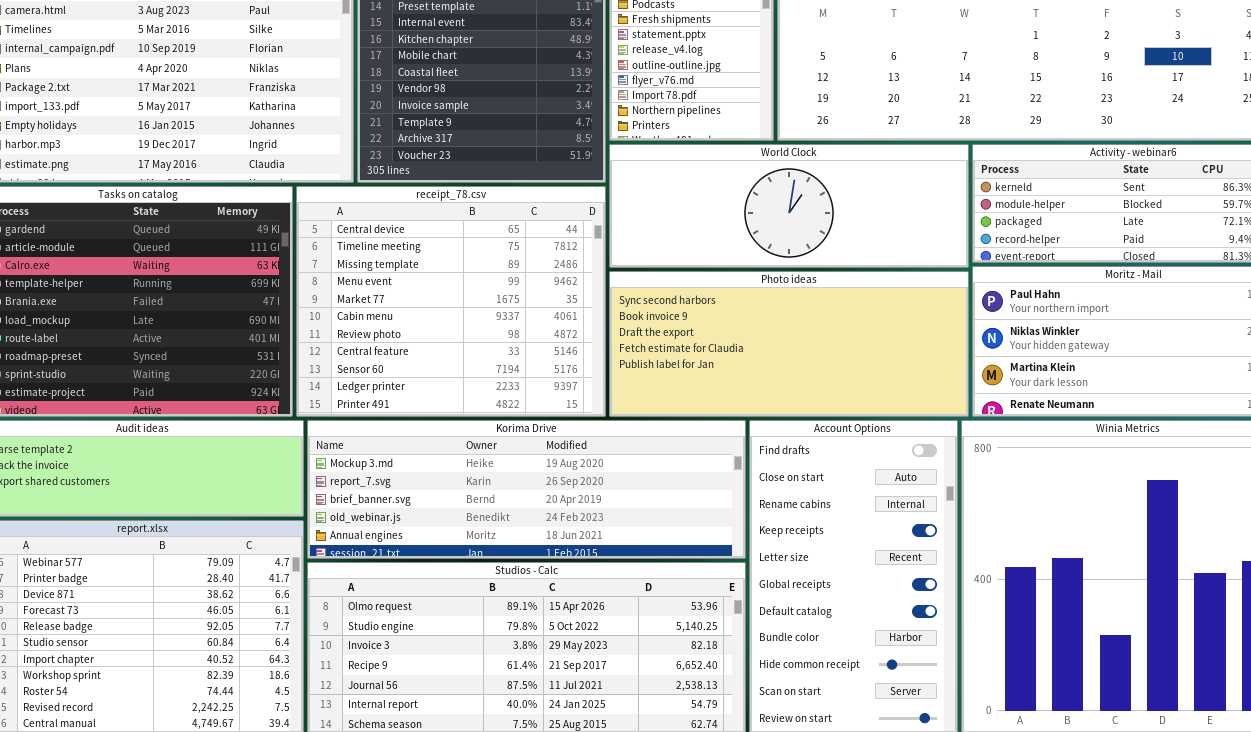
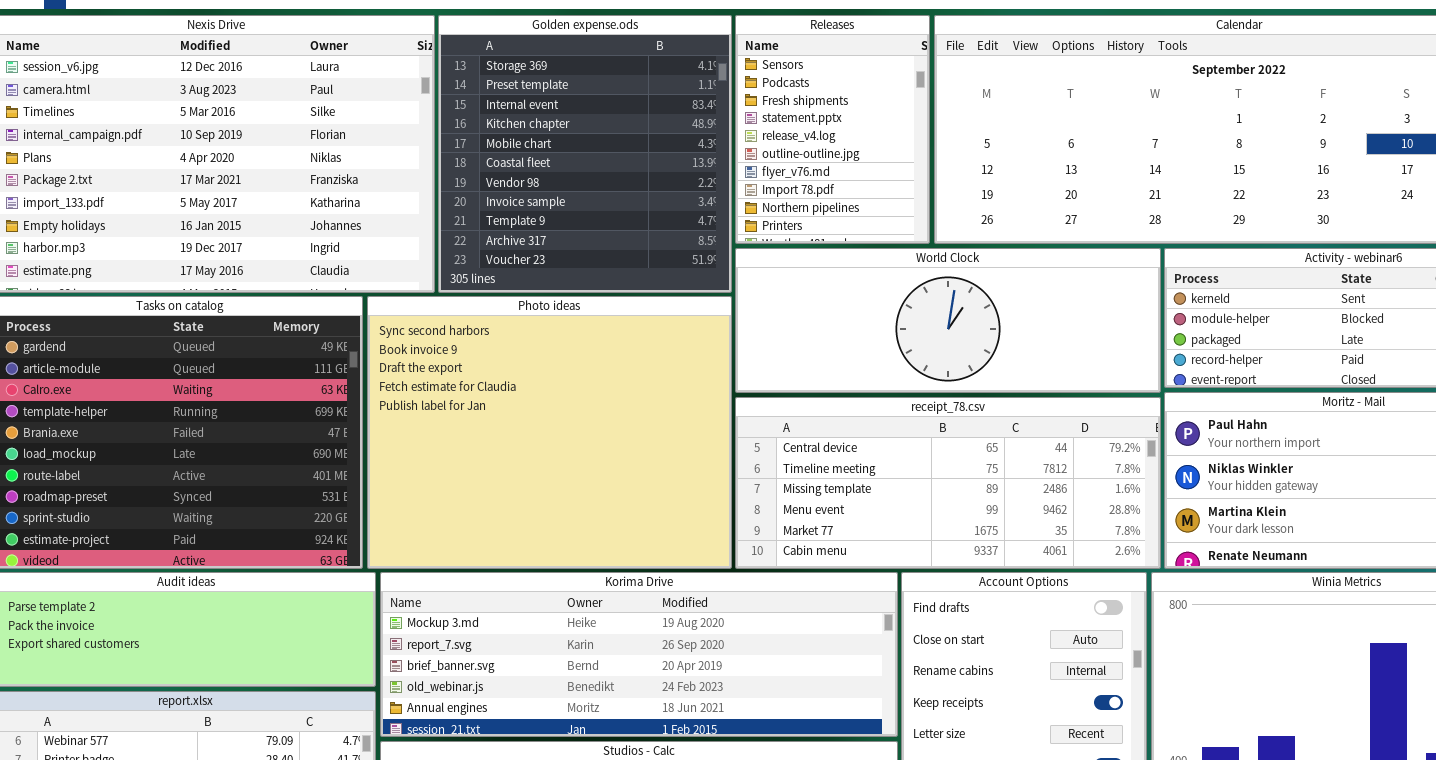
receipt_78.csv: [296,186,606,417] -> [735,397,1161,569], moved, resized
Photo ideas: [609,271,969,417] -> [367,296,732,569], moved, resized

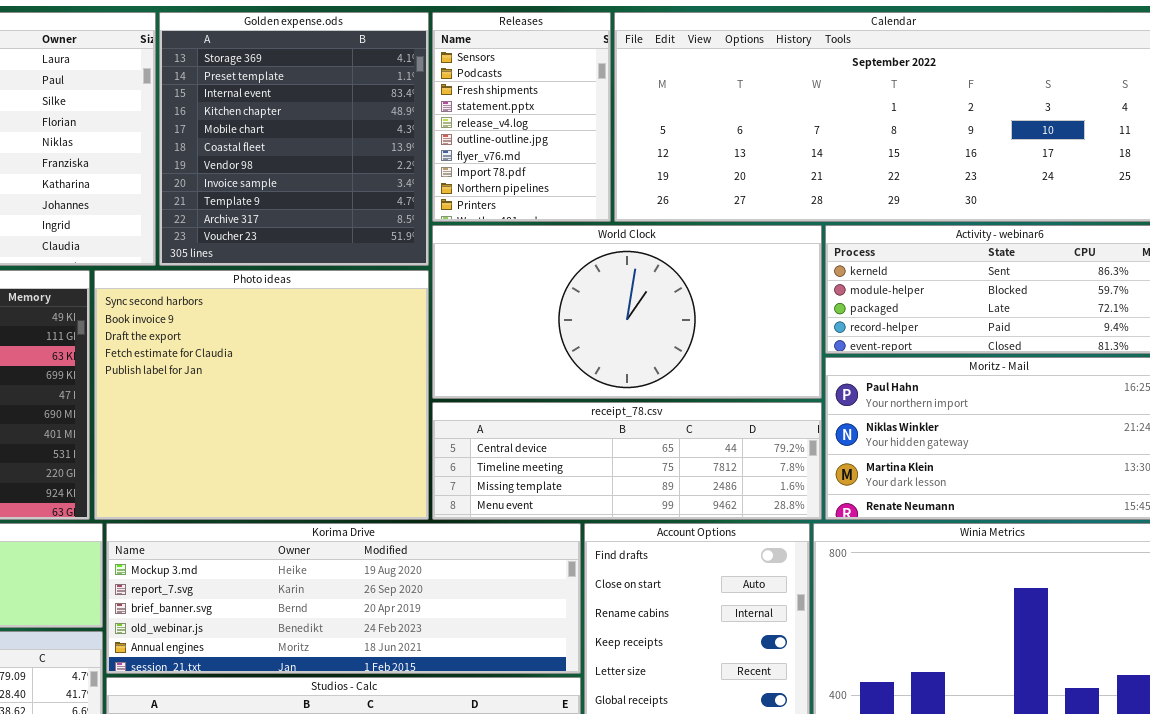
World Clock: [735,248,1161,393] -> [432,225,822,399], resized
receipt_78.csv: [735,397,1161,569] -> [432,402,822,520], resized

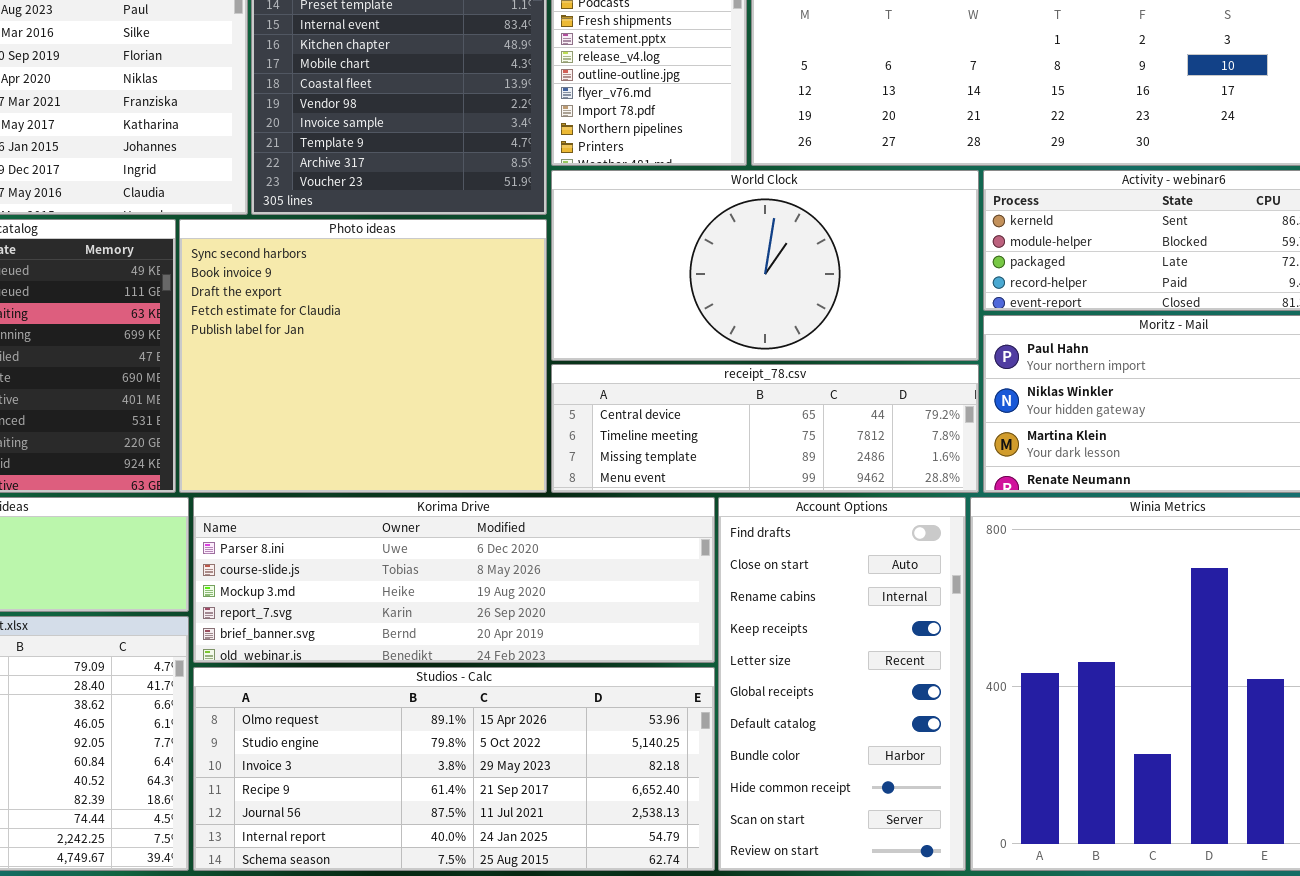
Korima Drive: [106,523,581,674] -> [193,497,715,663], scrolled up 2 rows

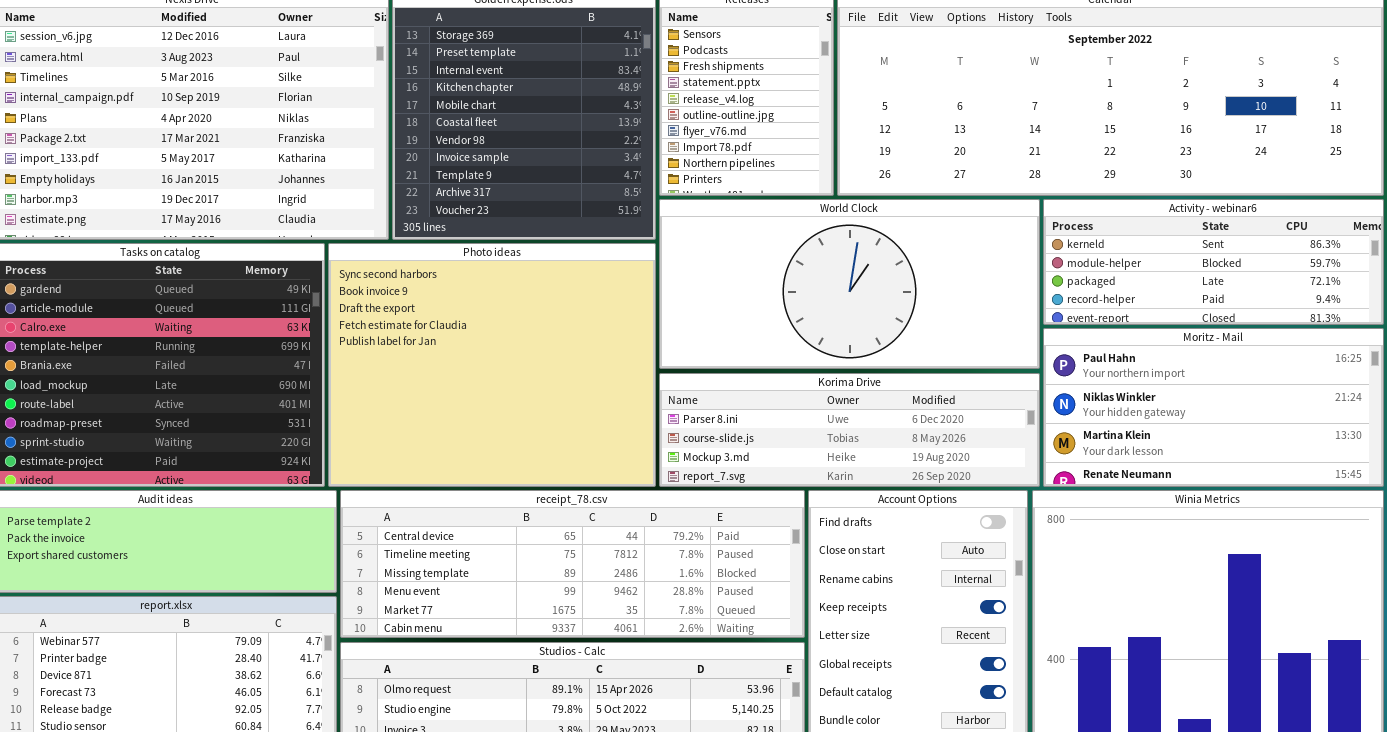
receipt_78.csv: [551,364,979,493] -> [340,490,805,638], moved, resized
Korima Drive: [193,497,715,663] -> [659,373,1040,487], moved, resized

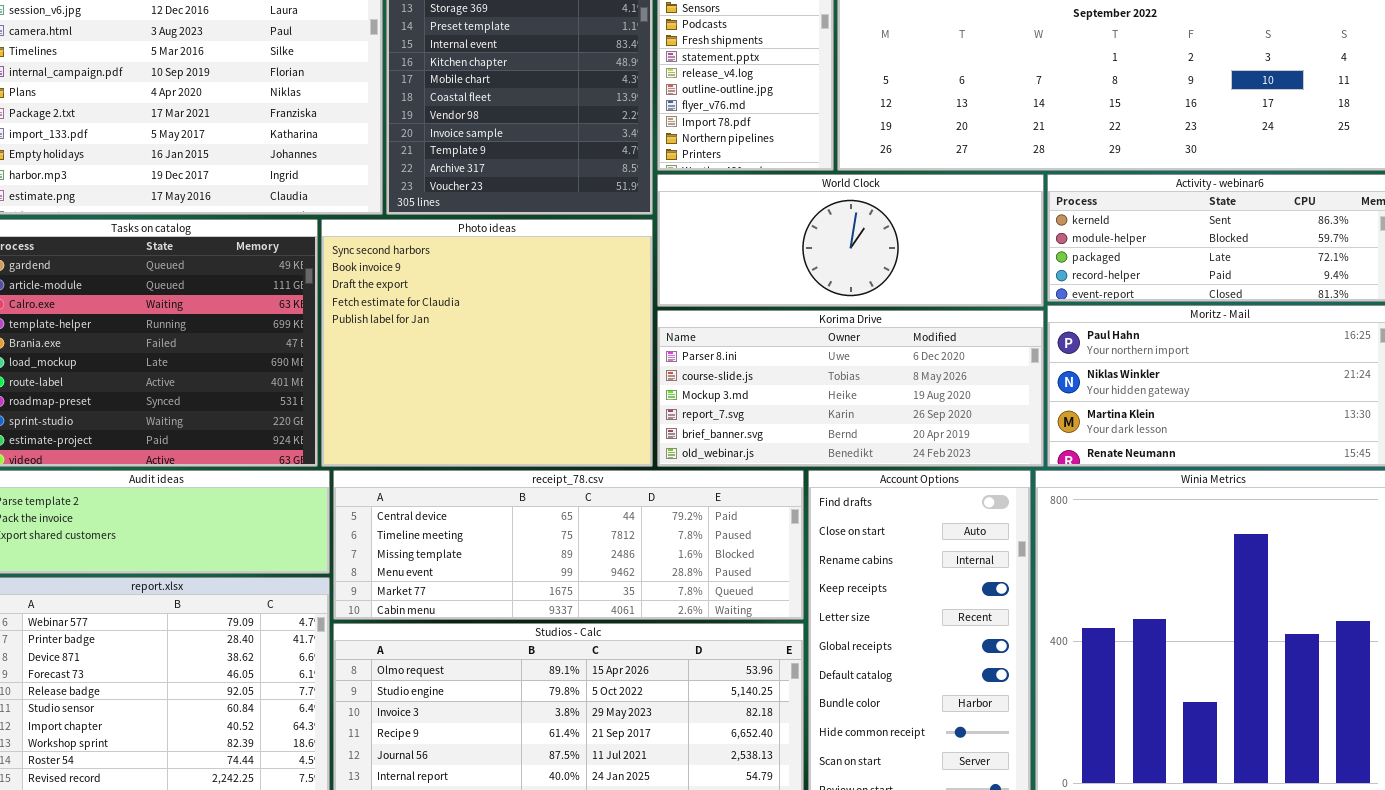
World Clock: [659,199,1040,369] -> [657,174,1044,307], resized
Korima Drive: [659,373,1040,487] -> [657,310,1044,467], resized

